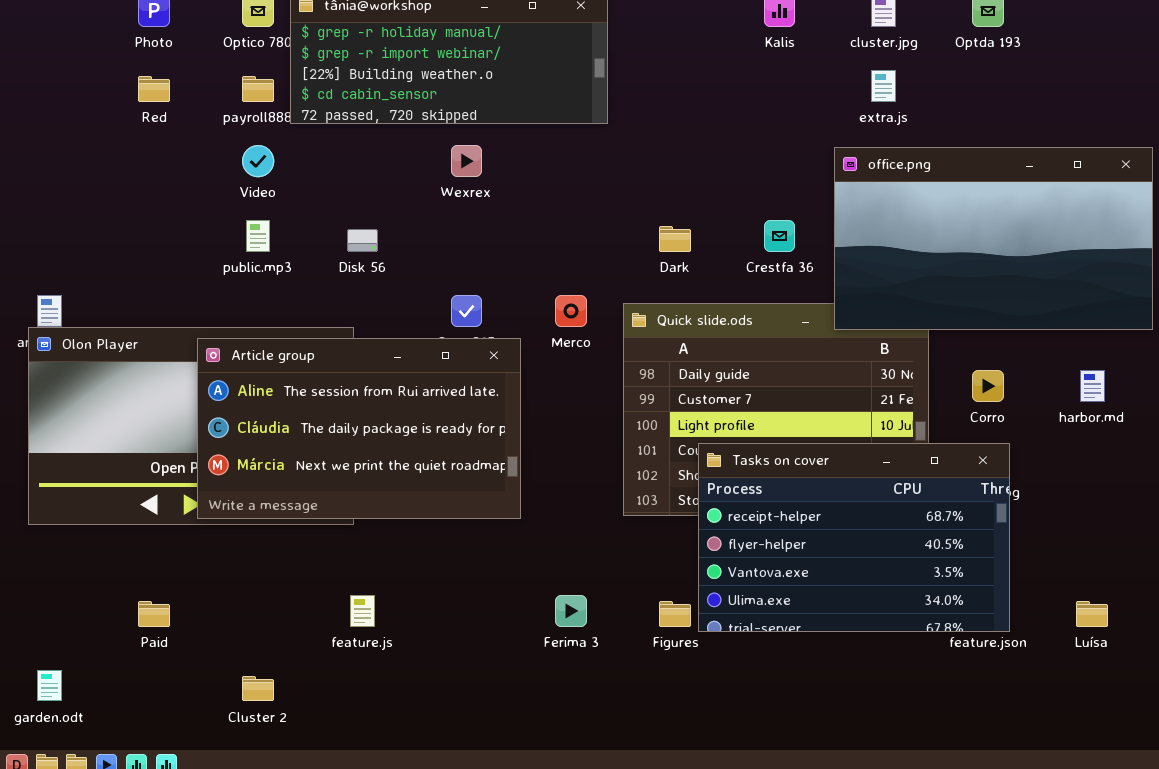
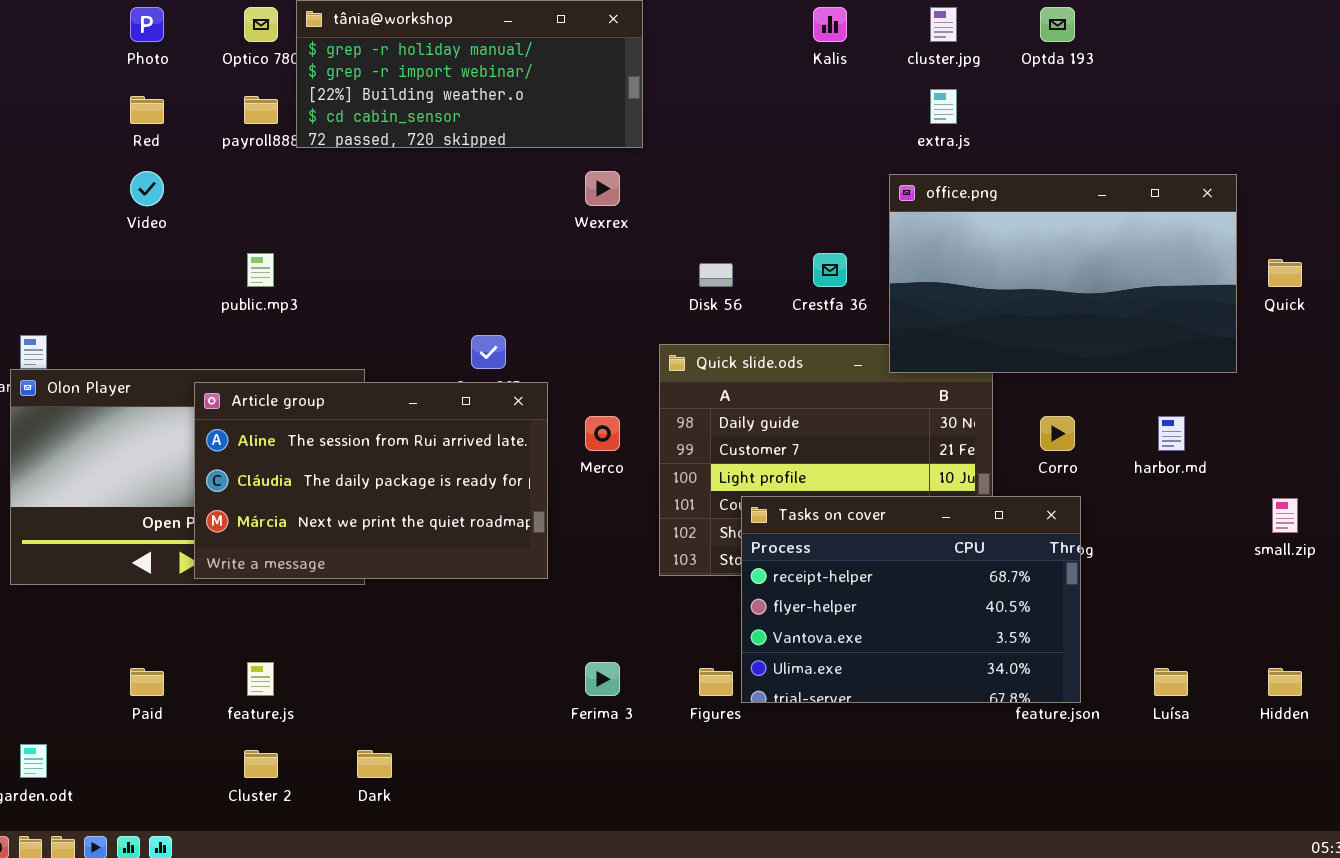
Video: [242,145,274,177] -> [130,171,164,206], moved
Wexrex: [451,145,482,177] -> [585,171,620,206], moved
Dark: [659,226,691,252] -> [357,750,392,778], moved
Disk 56: [347,229,378,252] -> [699,263,733,287], moved
Merco: [555,295,587,327] -> [585,416,620,451], moved
feature.js: [350,595,375,627] -> [247,662,274,696], moved

